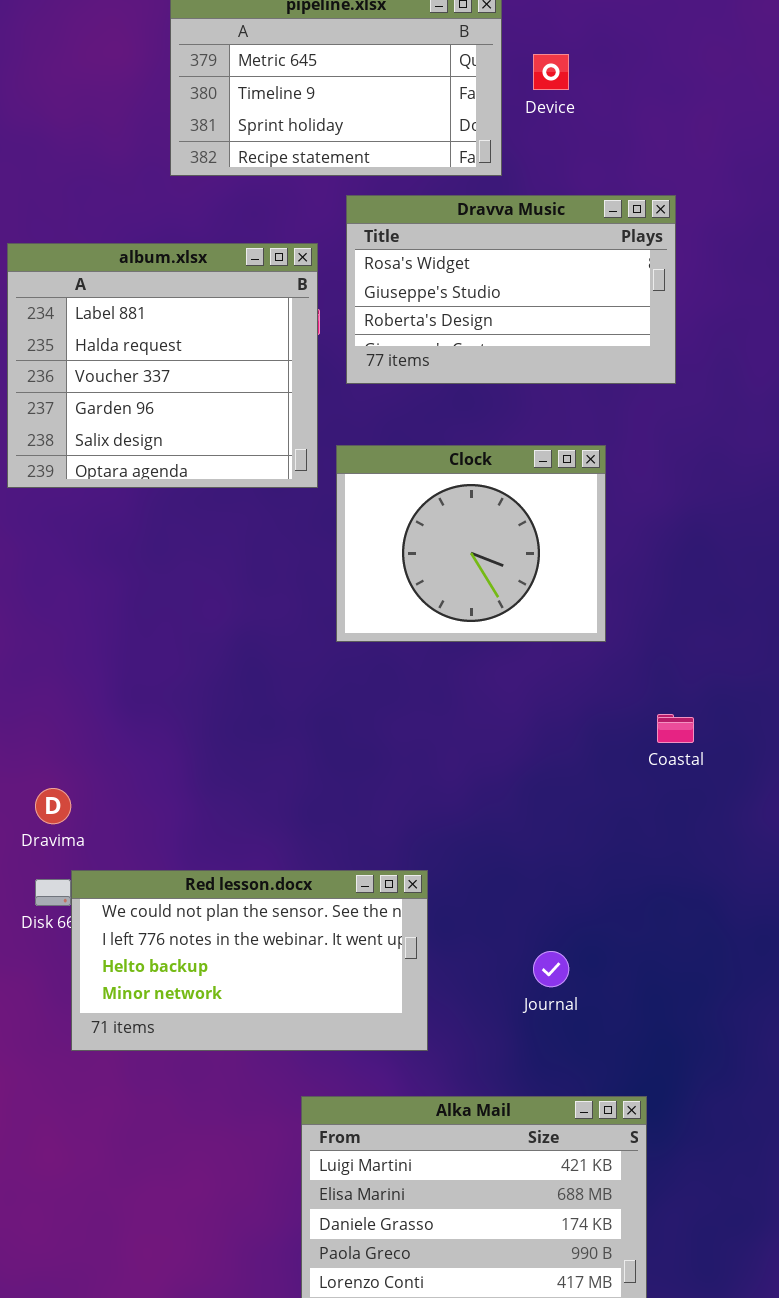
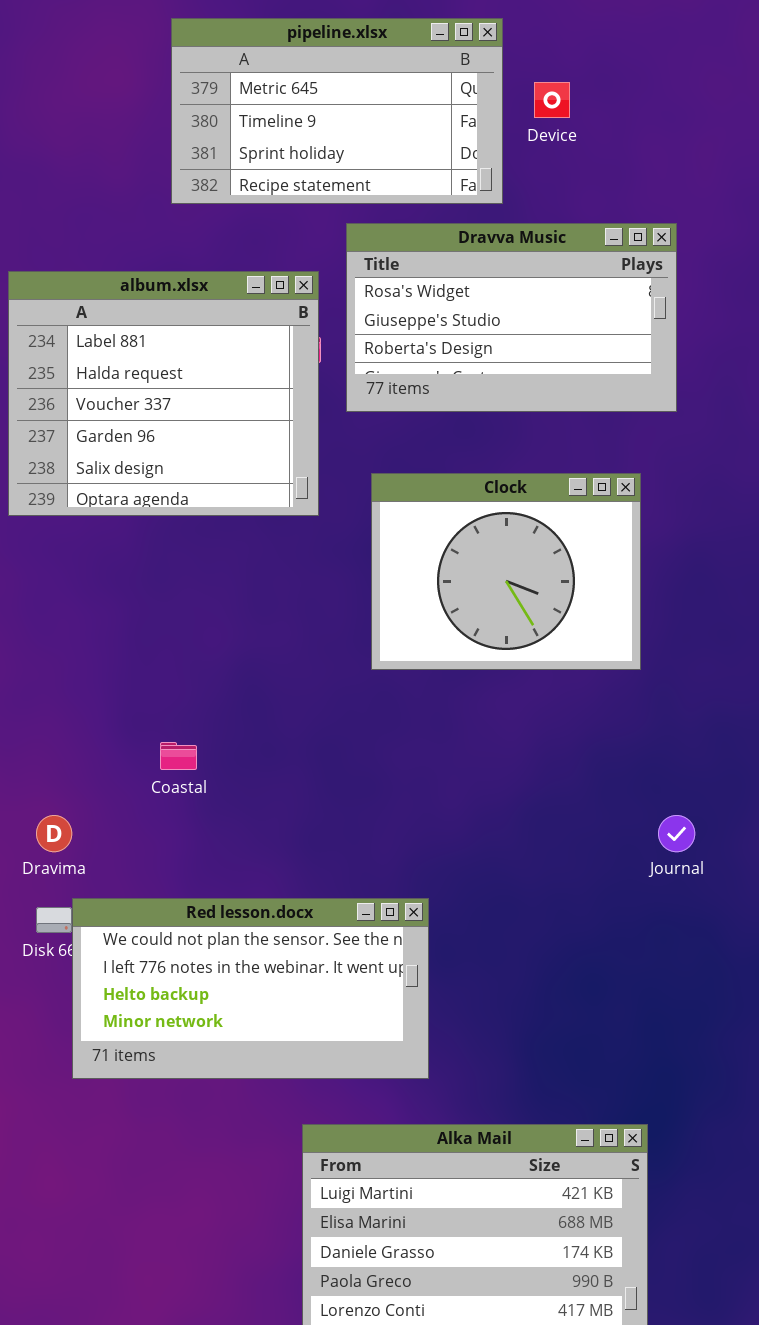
Clock: [336,445,606,642] -> [371,473,641,670], moved
Coastal: [657,714,694,743] -> [160,742,197,770], moved
Journal: [533,951,569,987] -> [658,815,695,852], moved

